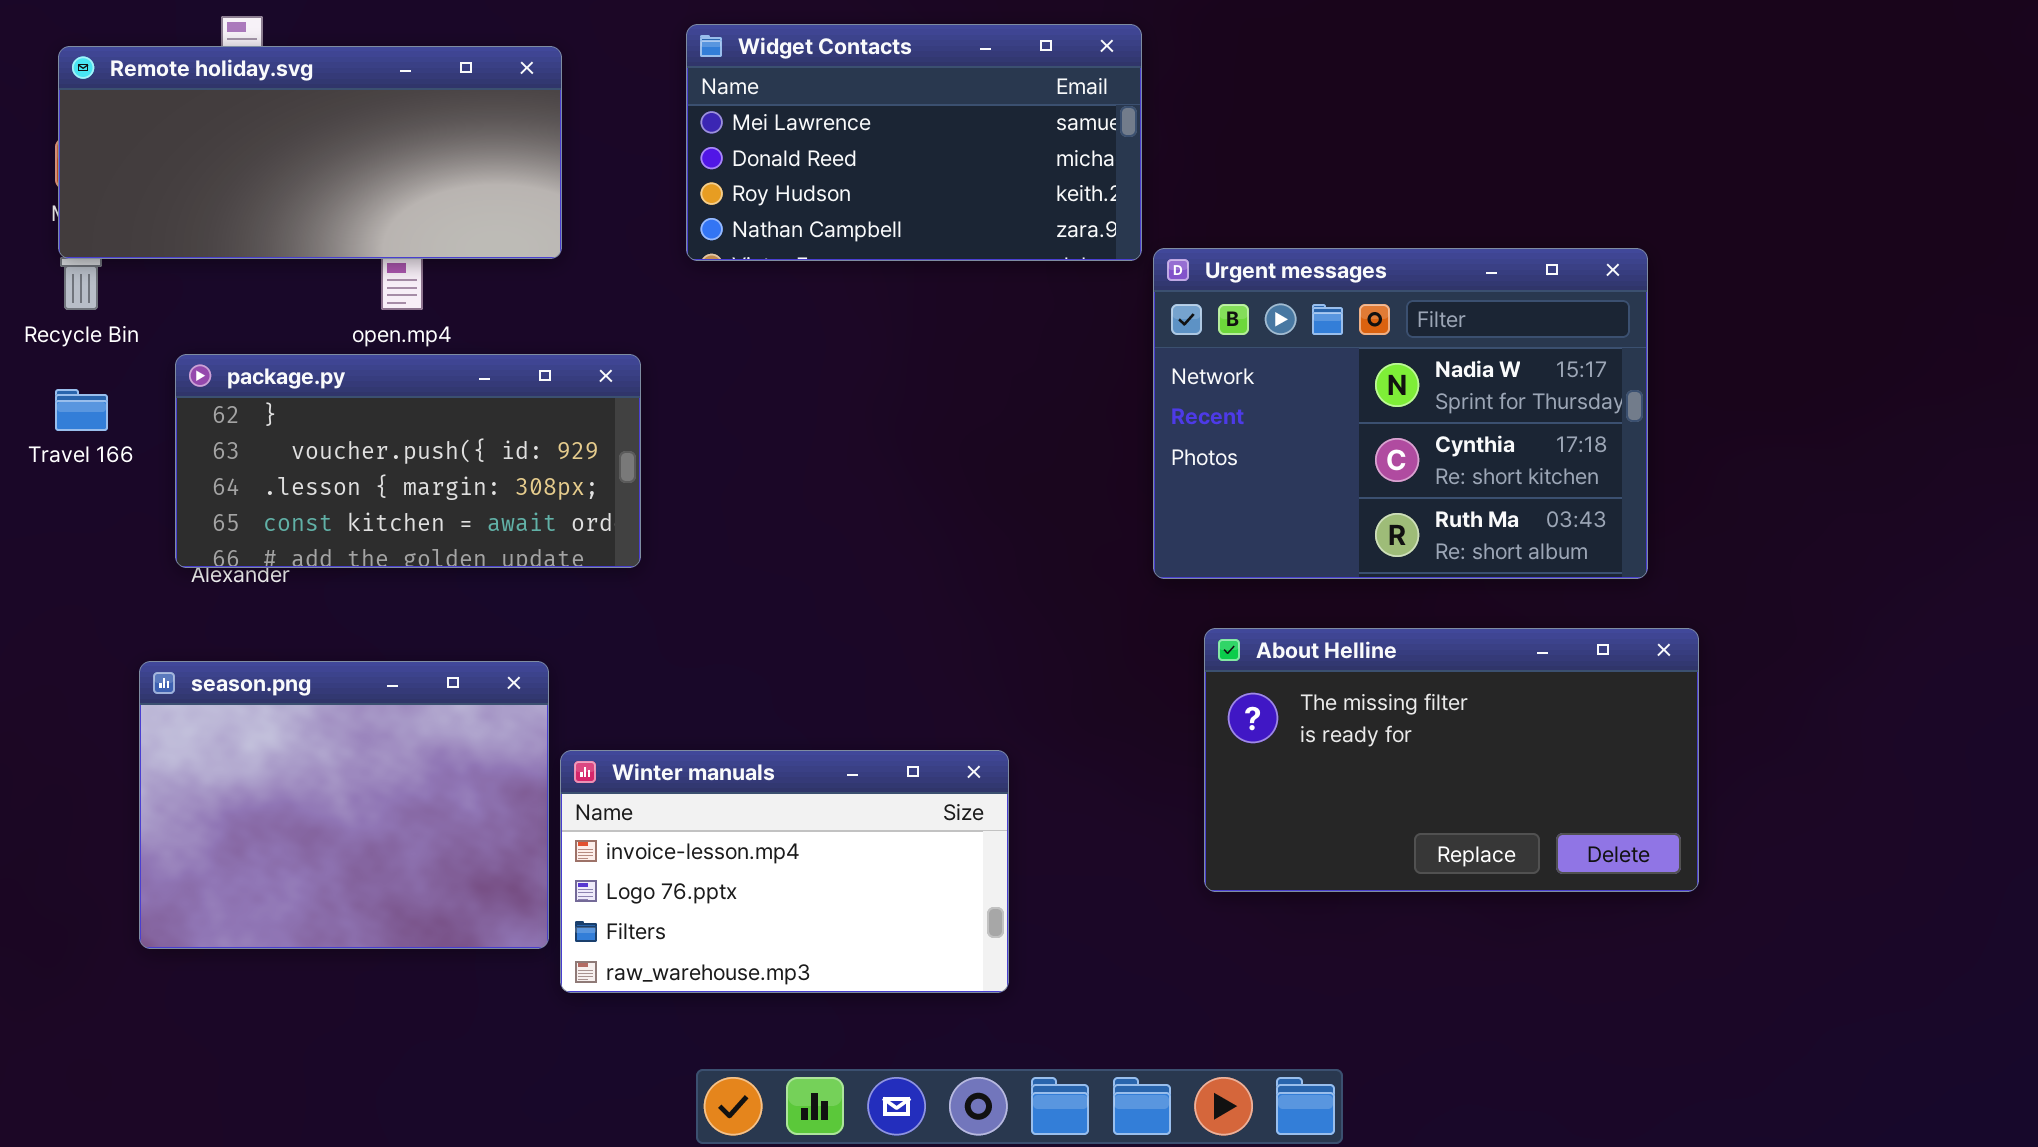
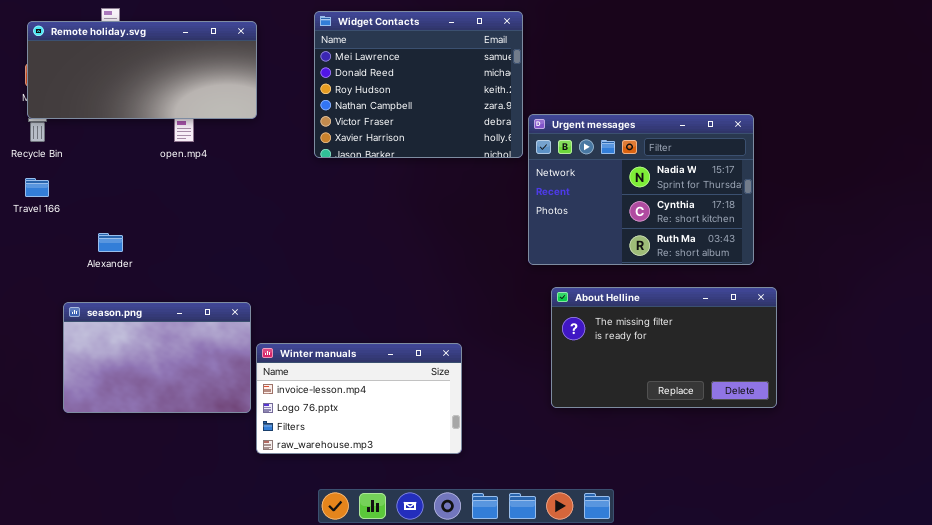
Widget Contacts: [686,24,1142,261] -> [314,11,523,158], resized
package.py: [175,354,641,568] -> none, closed
season.png: [139,661,549,949] -> [63,302,251,413], resized

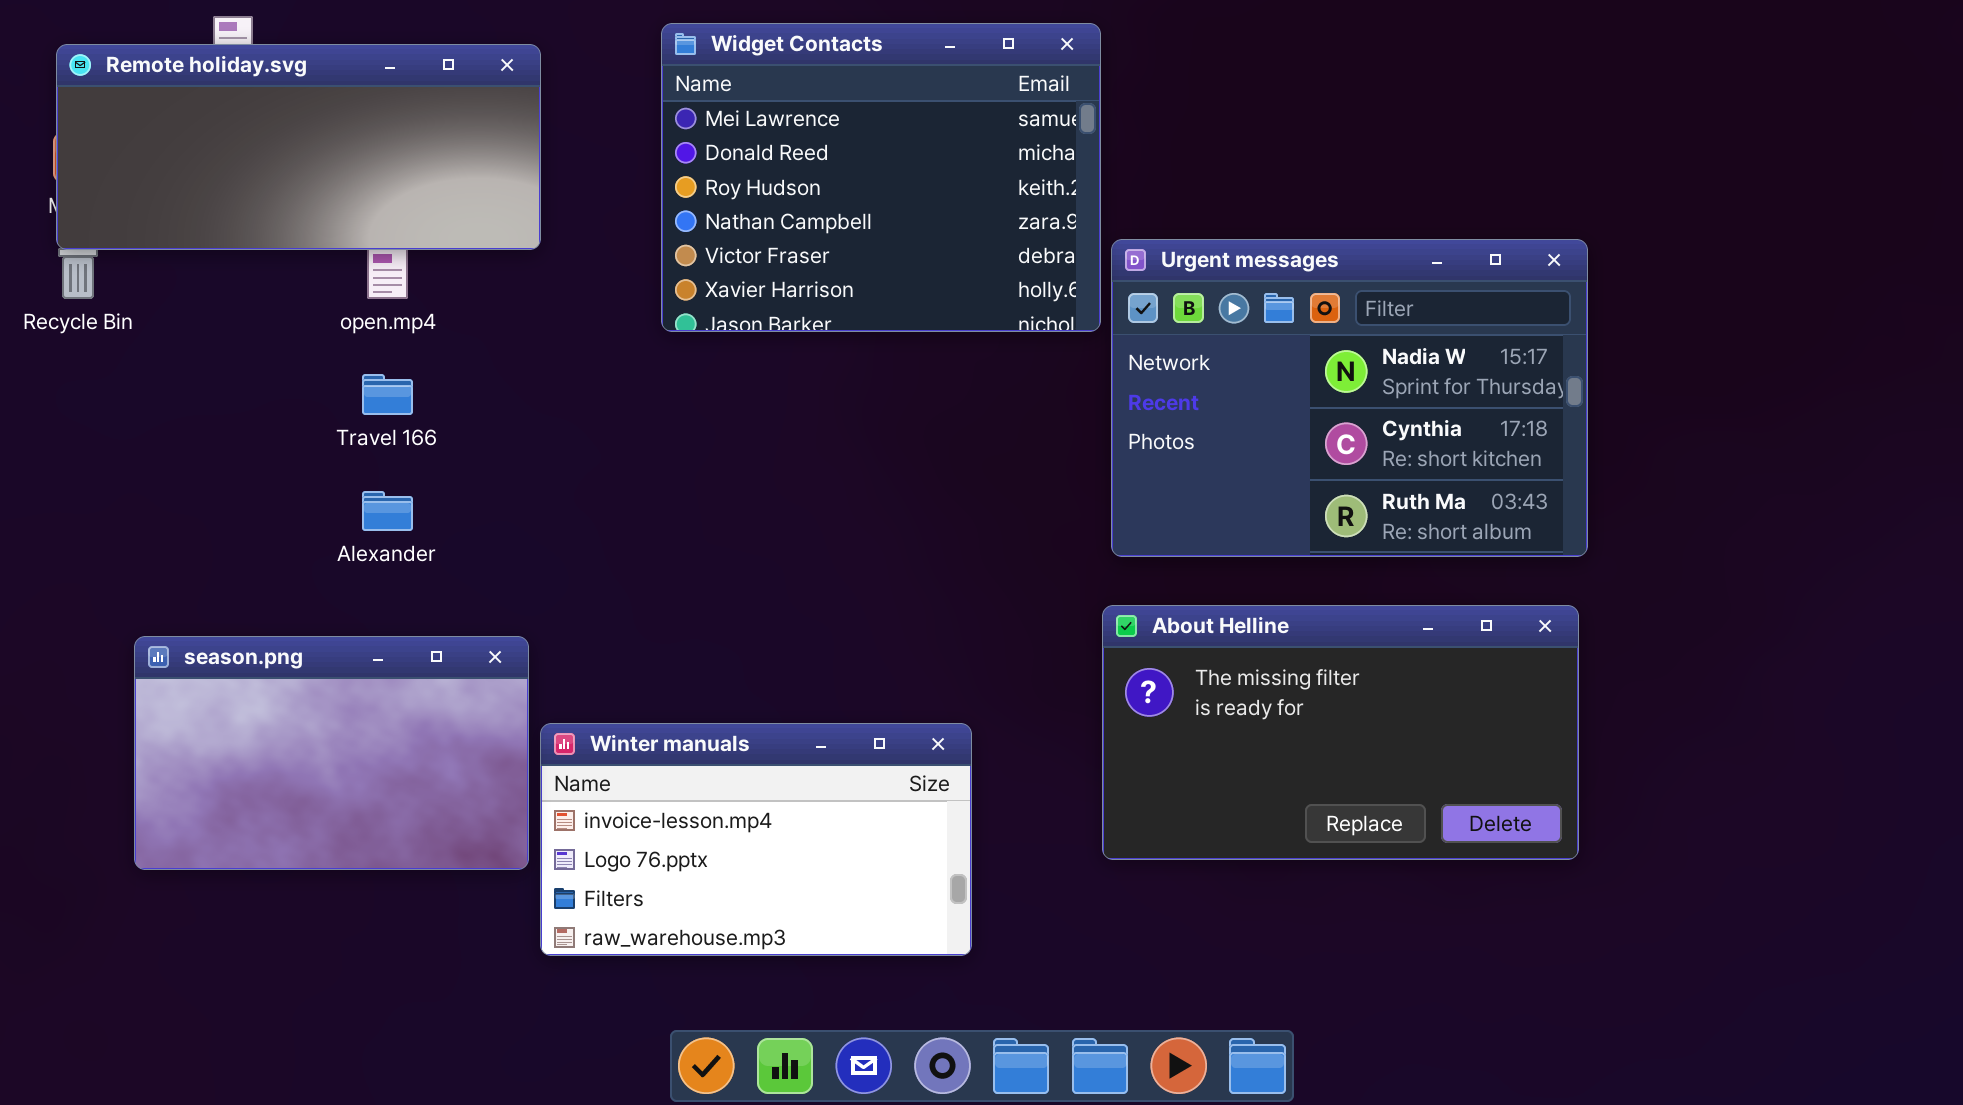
Travel 166: [25,178,49,197] -> [362,374,413,415], moved
Alexander: [98,233,123,252] -> [362,491,413,531], moved
About Helline: [551,287,777,408] -> [1102,605,1579,860], moved

